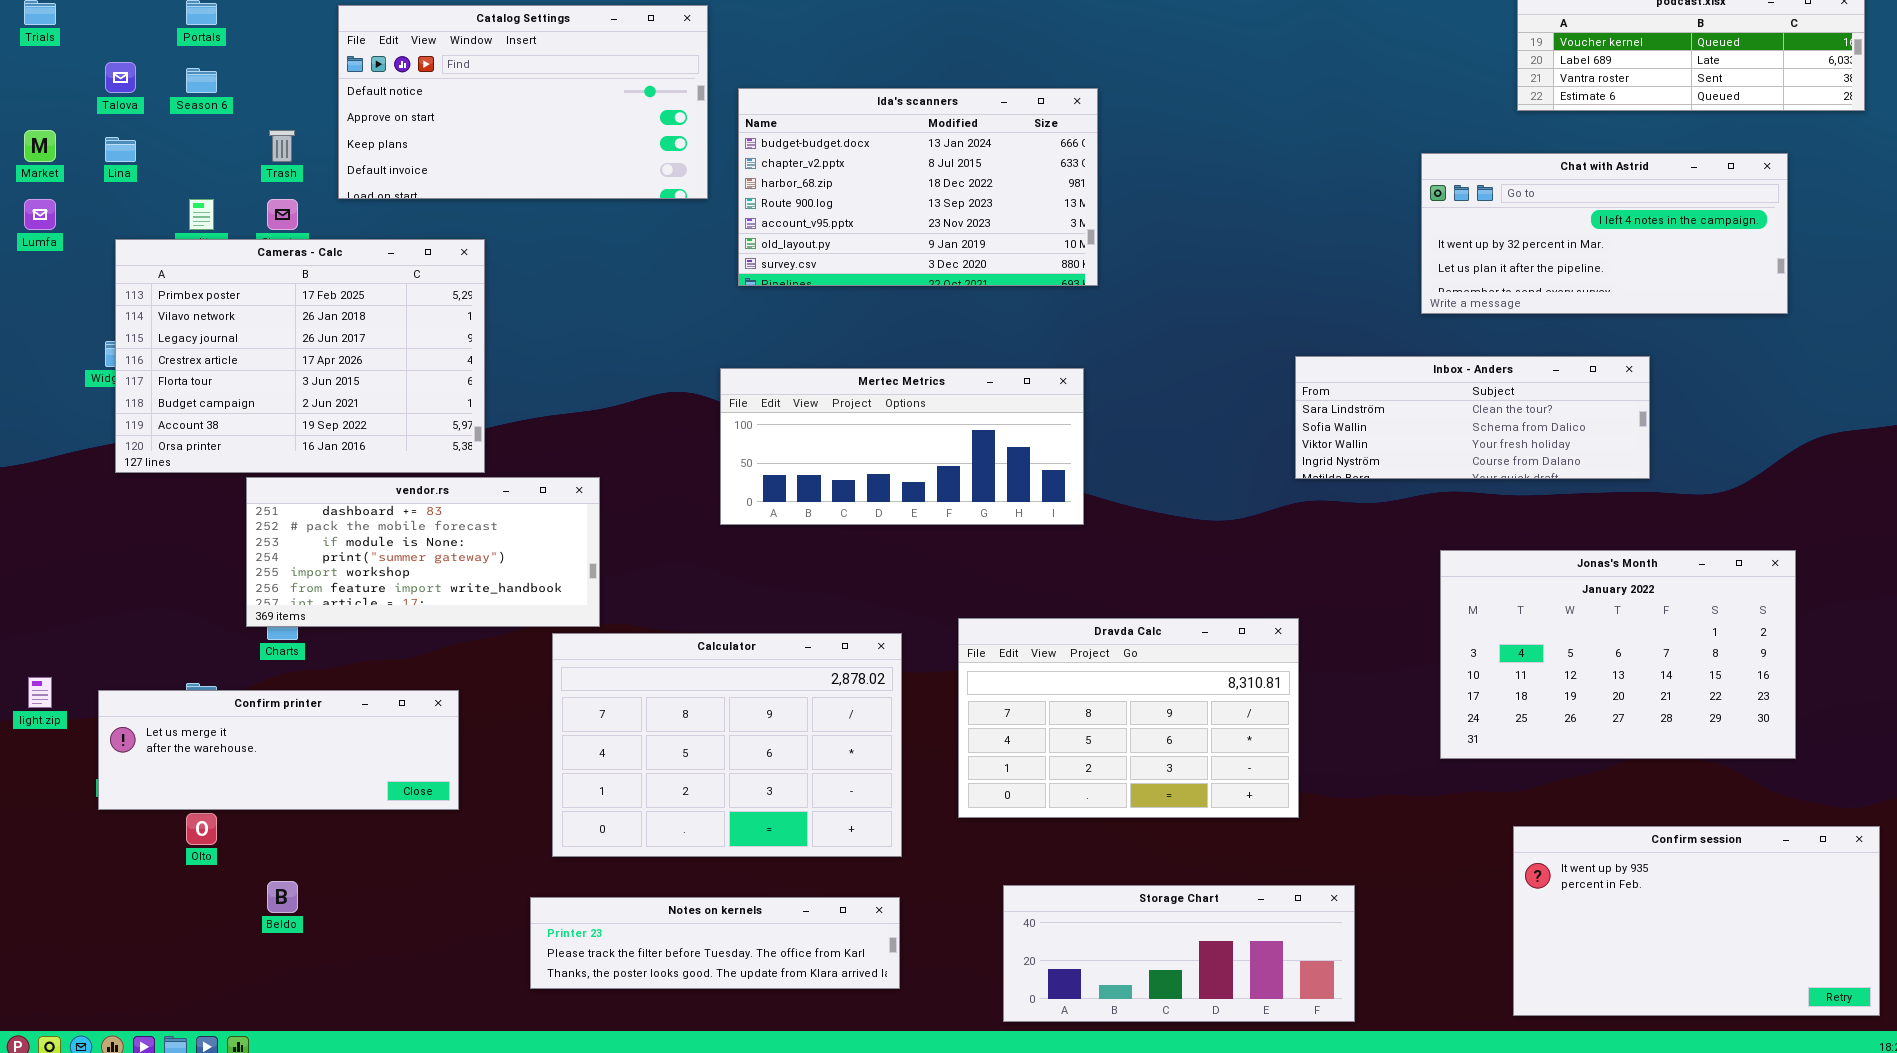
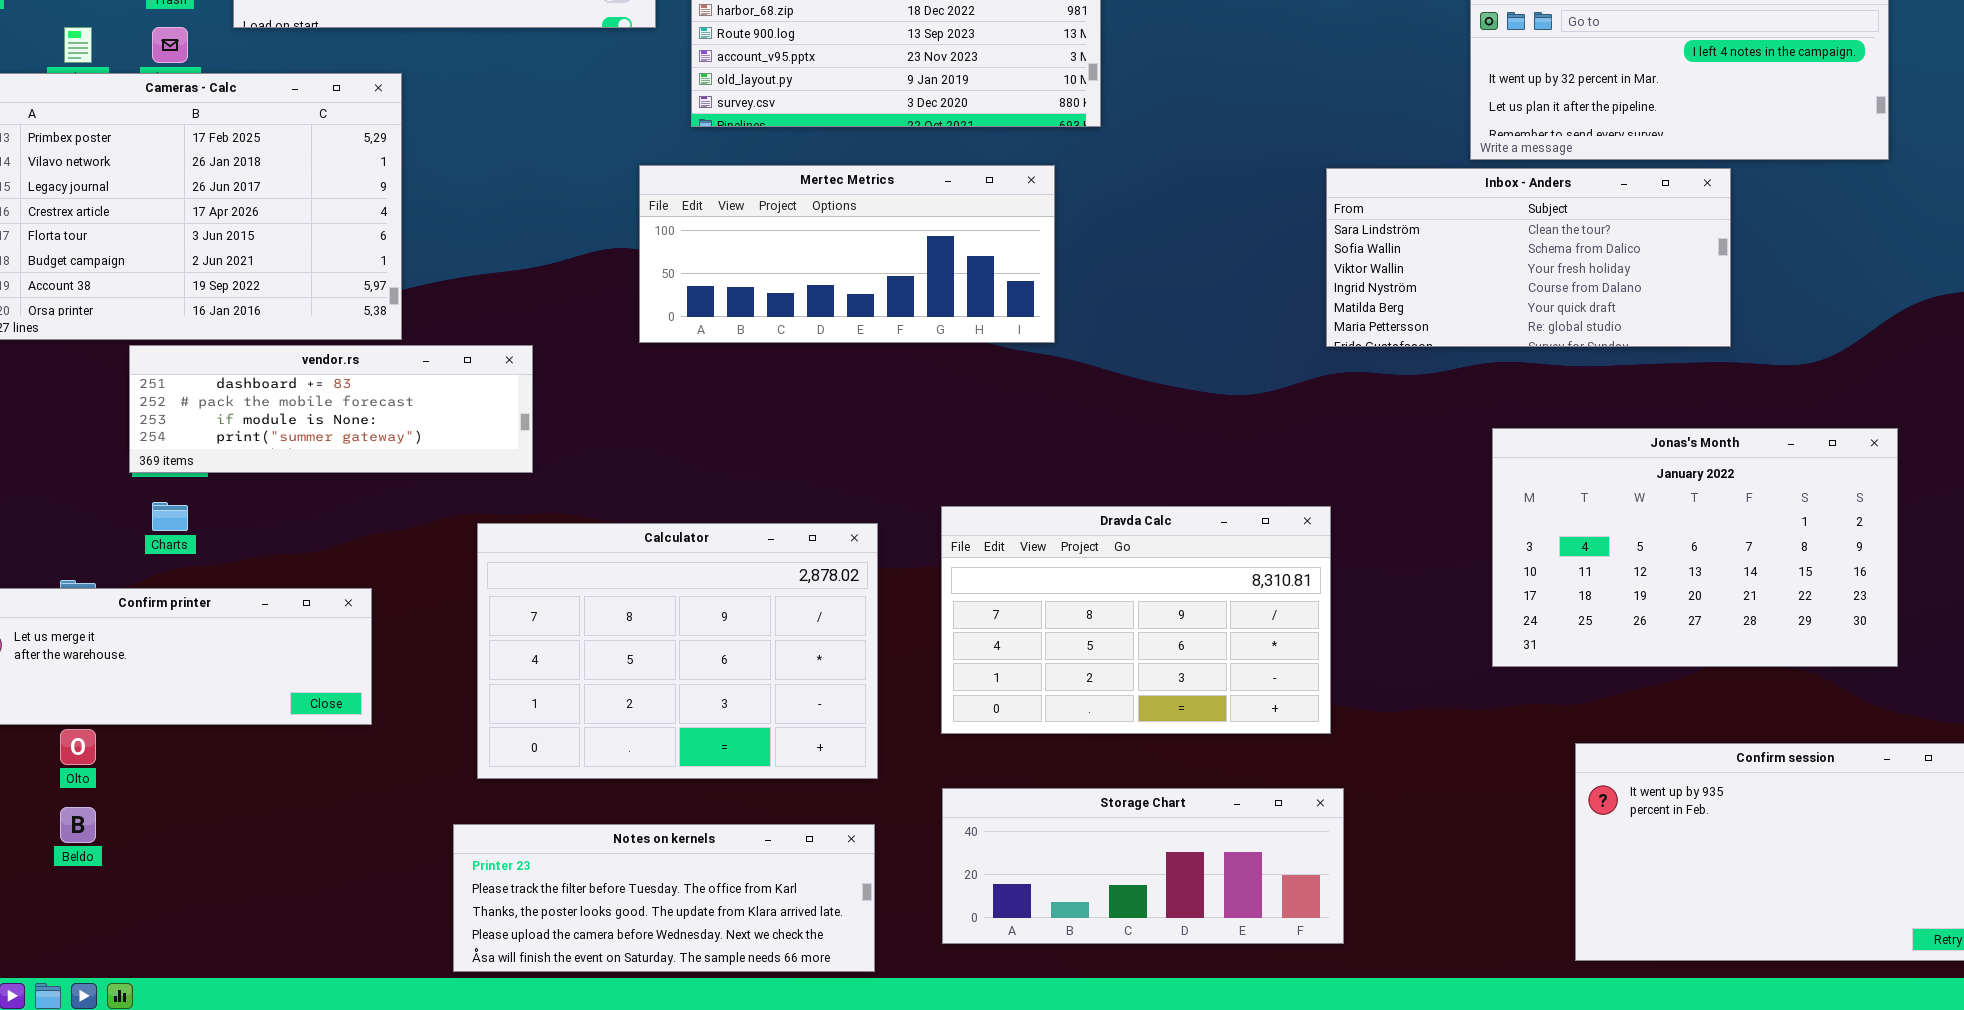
Inbox - Anders: [1295,356,1650,479] -> [1326,168,1731,347], resized
Mertec Metrics: [720,368,1084,525] -> [639,165,1055,343], moved
vendor.rs: [246,477,600,627] -> [129,345,533,473], resized
Beldo: [267,881,298,913] -> [60,807,96,843], moved
Storage Chart: [1003,885,1355,1022] -> [942,788,1344,944], moved
Notes on kernels: [530,897,900,989] -> [453,824,875,972], resized

